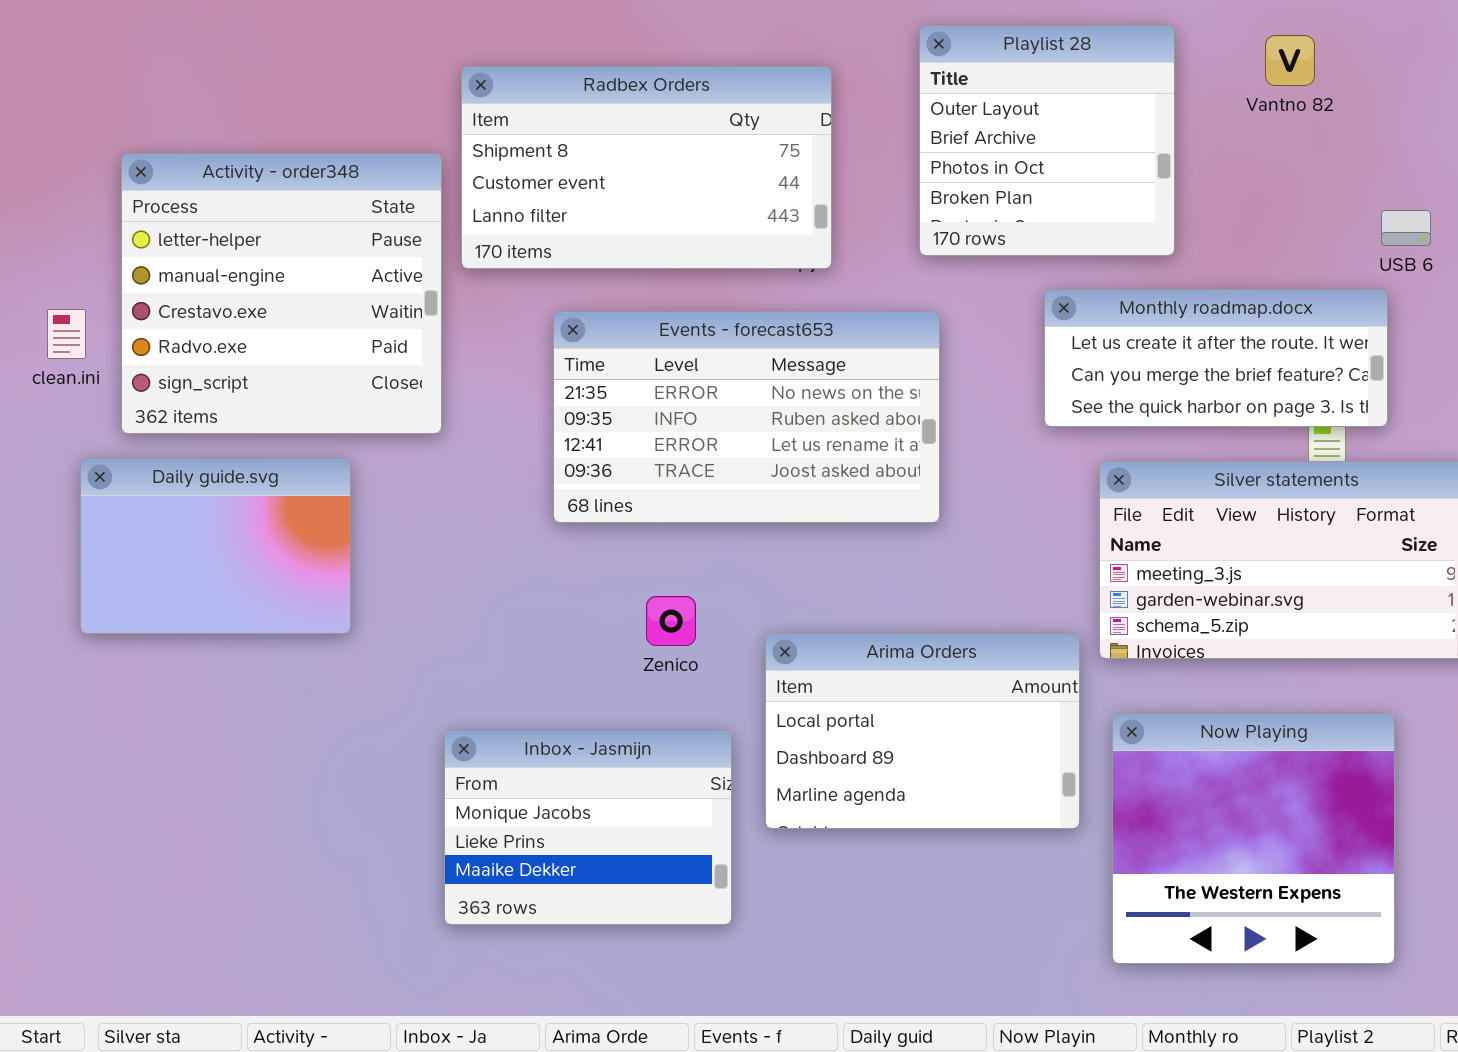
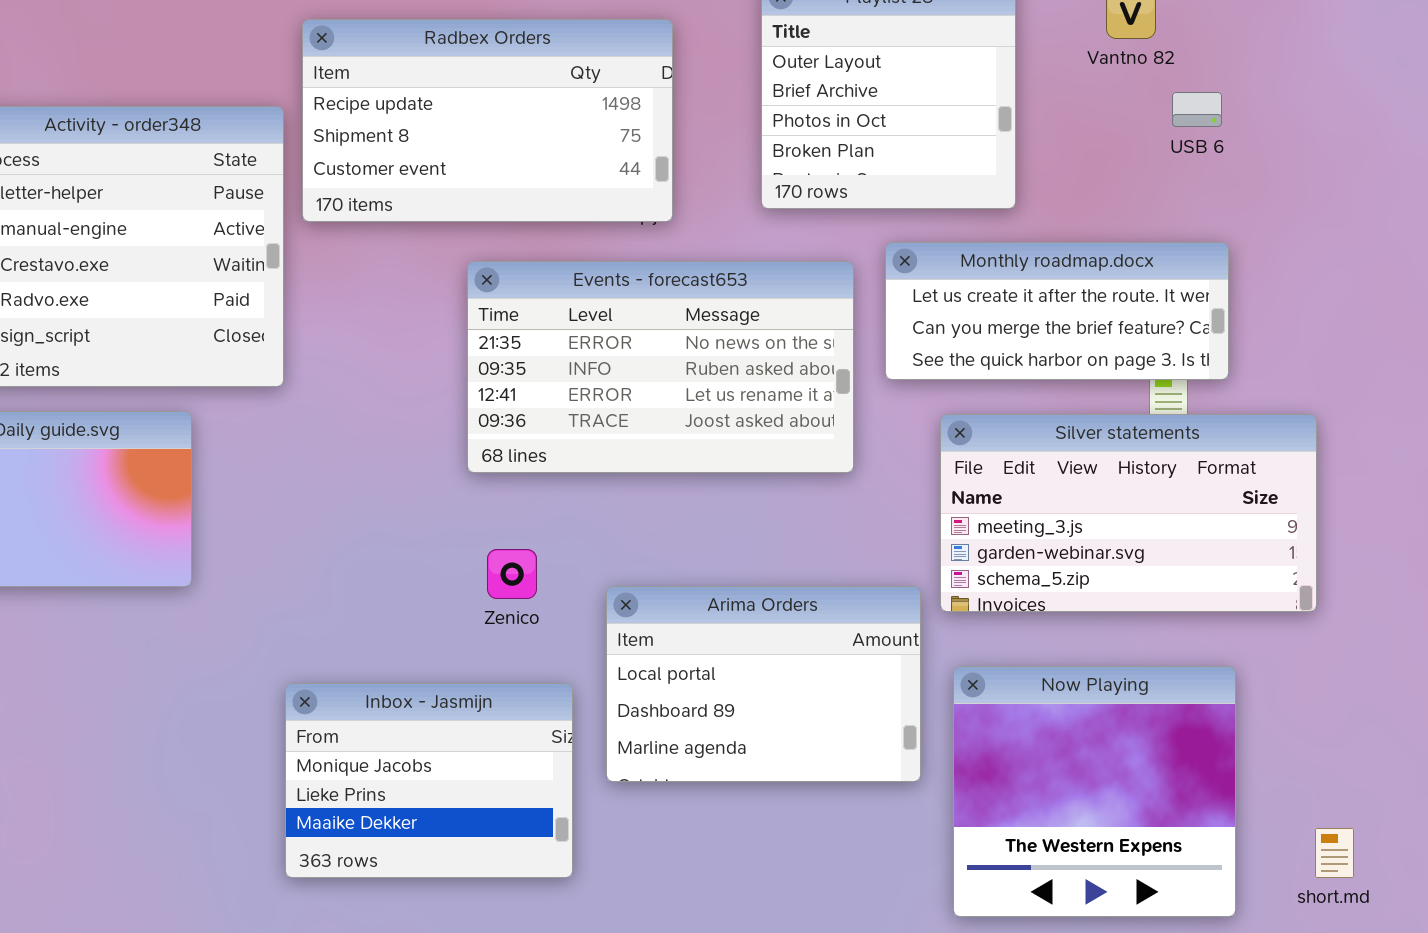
Radbex Orders: [461,66,832,269] -> [302,19,673,222], scrolled up 1 row
USB 6: [1381,210,1431,246] -> [1172,92,1222,127], moved
Events - forecast653: [553,311,940,523] -> [467,261,854,473], moved

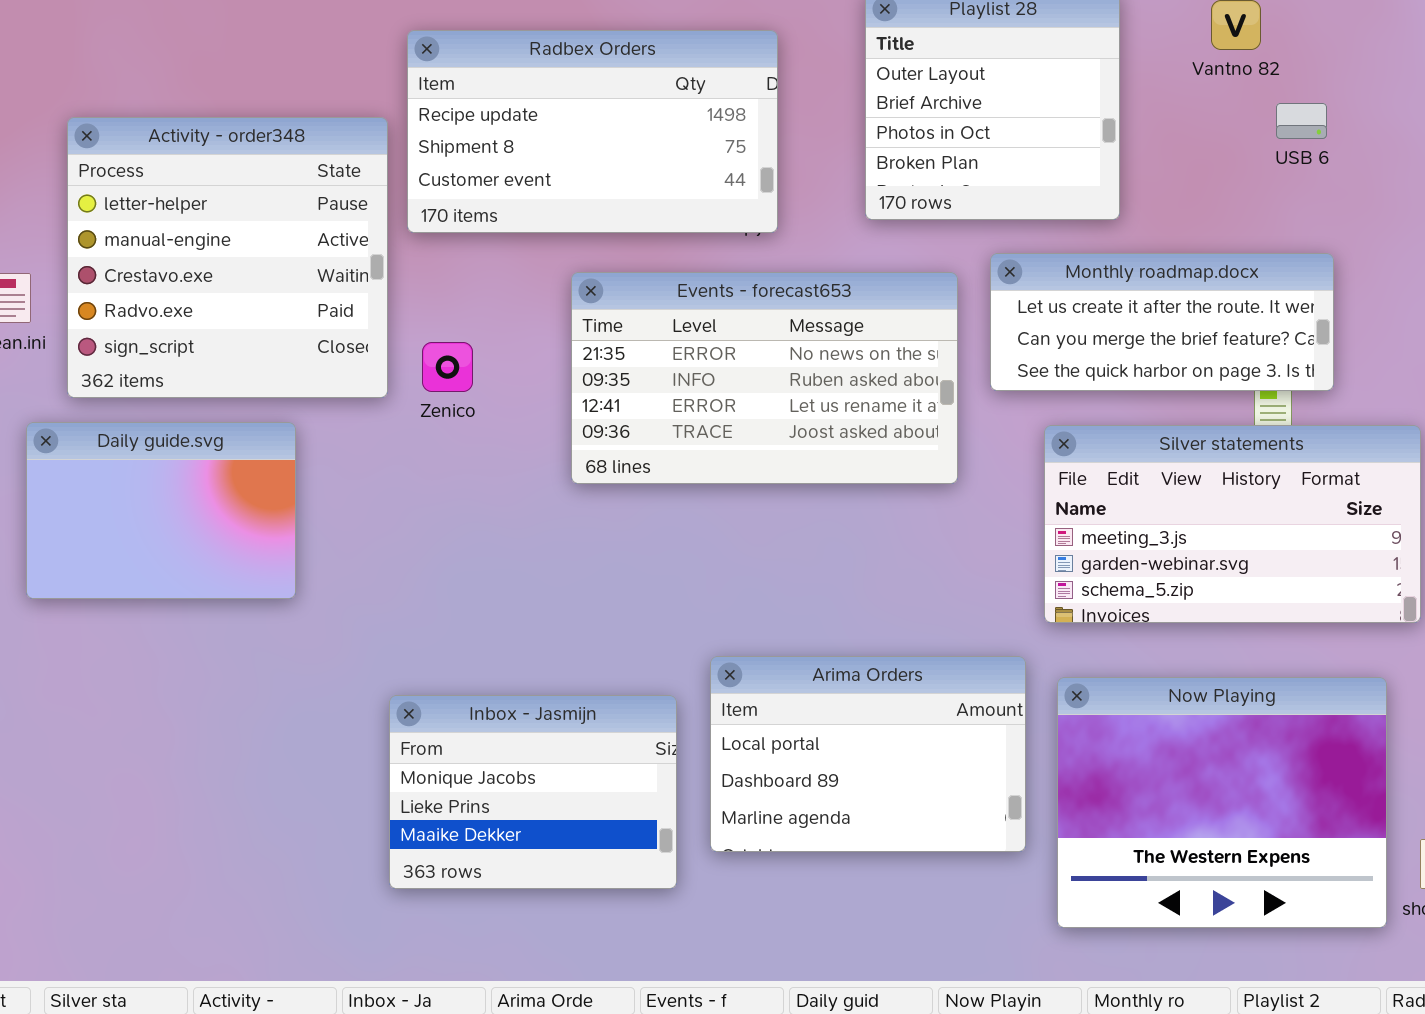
Zenico: [487,549,537,599] -> [422,342,473,392], moved
Arima Orders: [606,586,921,782] -> [710,656,1026,852], moved
Now Playing: [953,666,1236,917] -> [1057,677,1387,928], resized

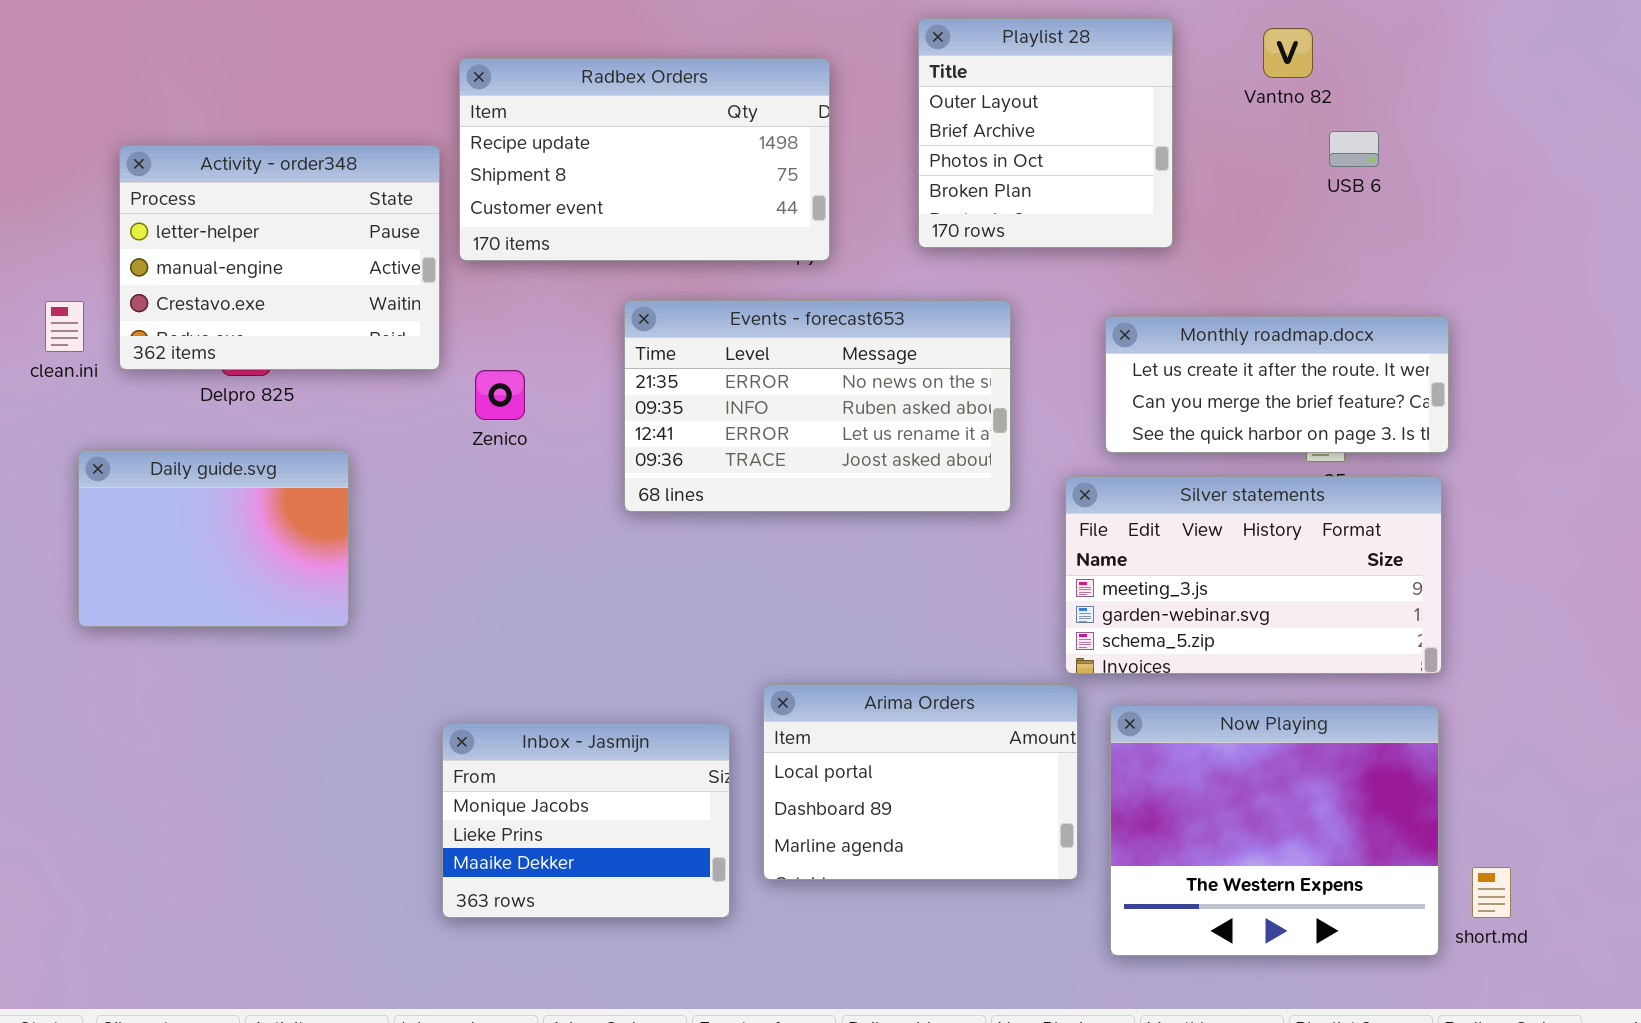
Activity - order348: [67,117,388,398] -> [119,145,440,370], resized
Monthly roadmap.docx: [990,253,1334,391] -> [1105,316,1449,453], moved
Silver statements: [1044,425,1421,623] -> [1065,476,1442,674], moved

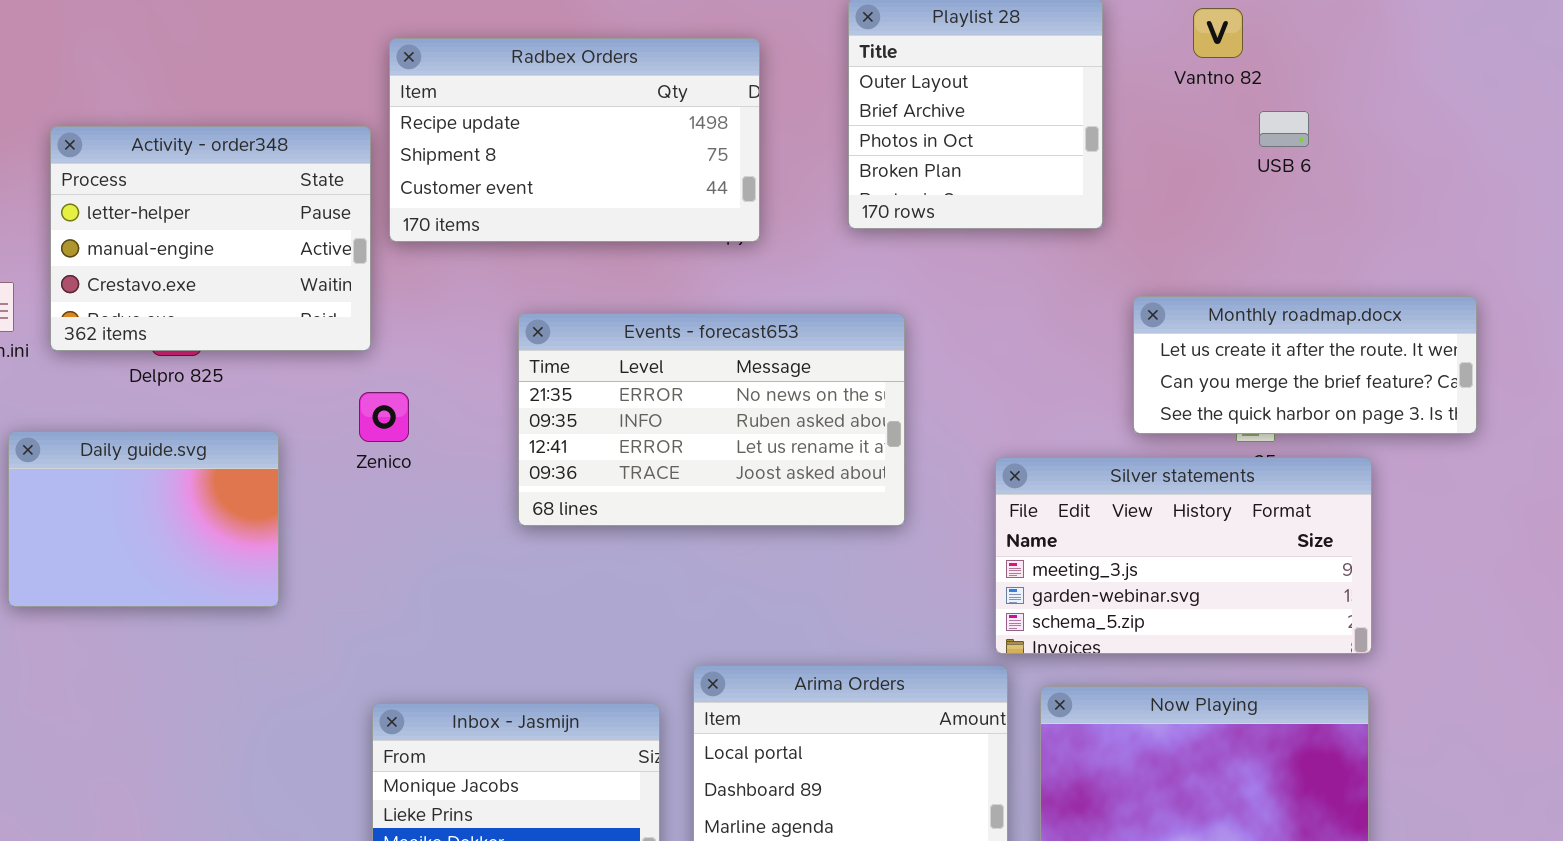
Events - forecast653: [624,300,1011,512] -> [518,313,905,526], moved
Monthly roadmap.docx: [1105,316,1449,453] -> [1133,296,1477,434], moved
Zenico: [475,370,525,420] -> [359,392,409,442], moved

